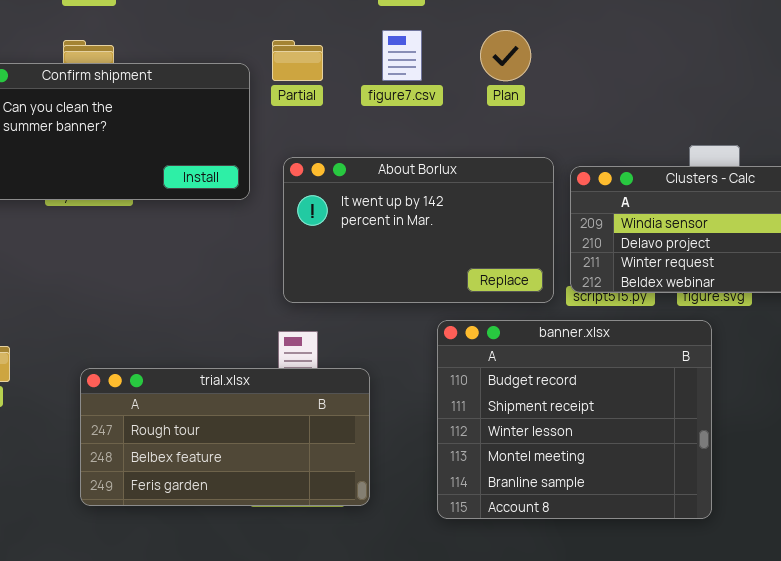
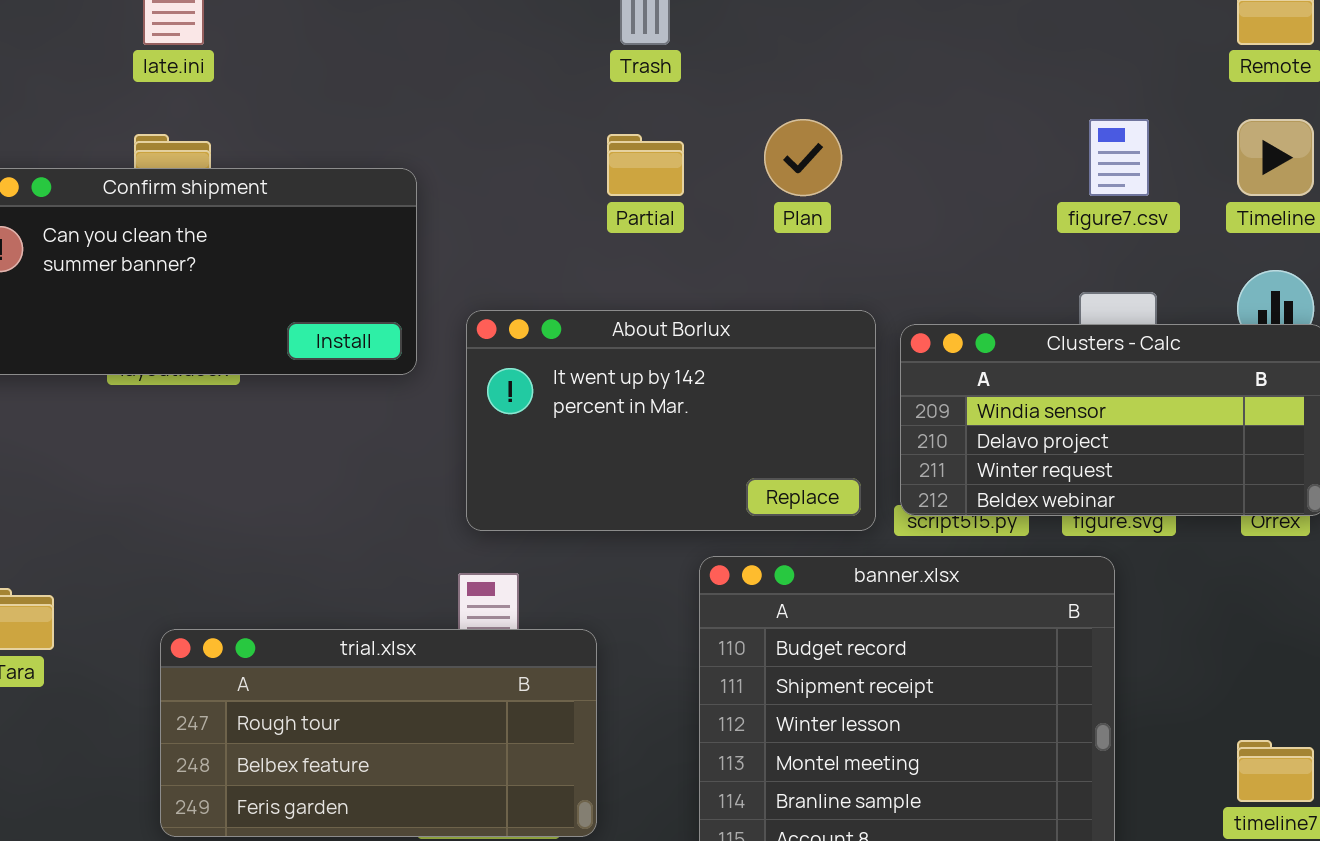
figure7.csv: [382,30,422,81] -> [1089,119,1149,196], moved
Partial: [272,40,323,81] -> [607,134,684,196], moved

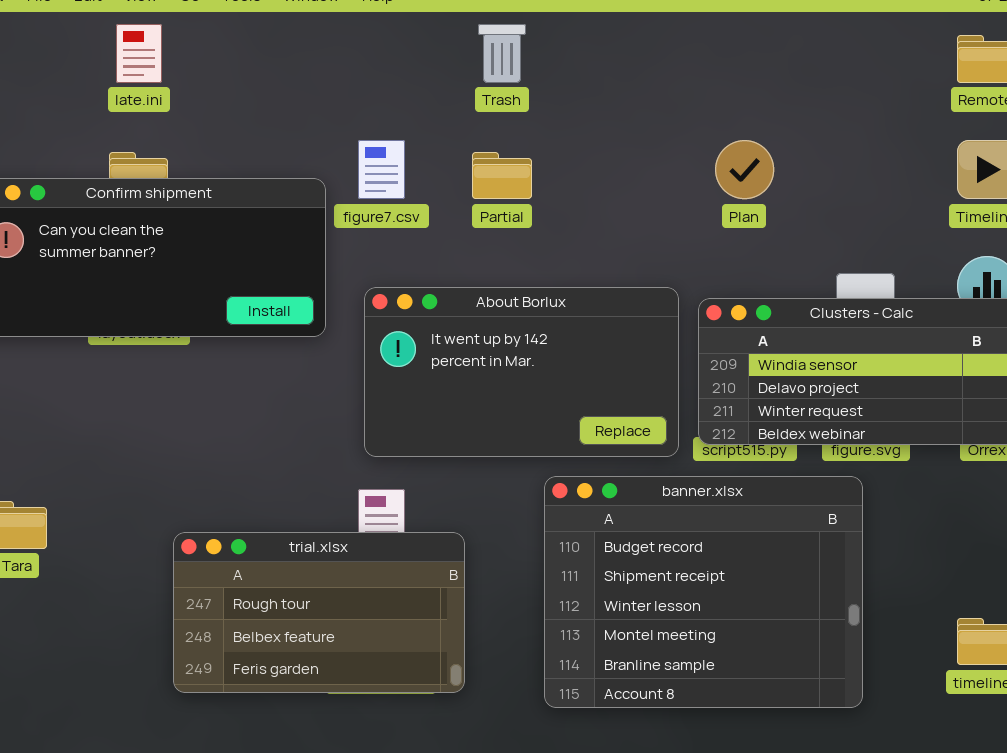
Plan: [764,119,842,196] -> [715,140,774,199], moved
figure7.csv: [1089,119,1149,196] -> [358,140,405,199], moved
trial.xlsx: [160,629,597,837] -> [173,532,465,693], resized

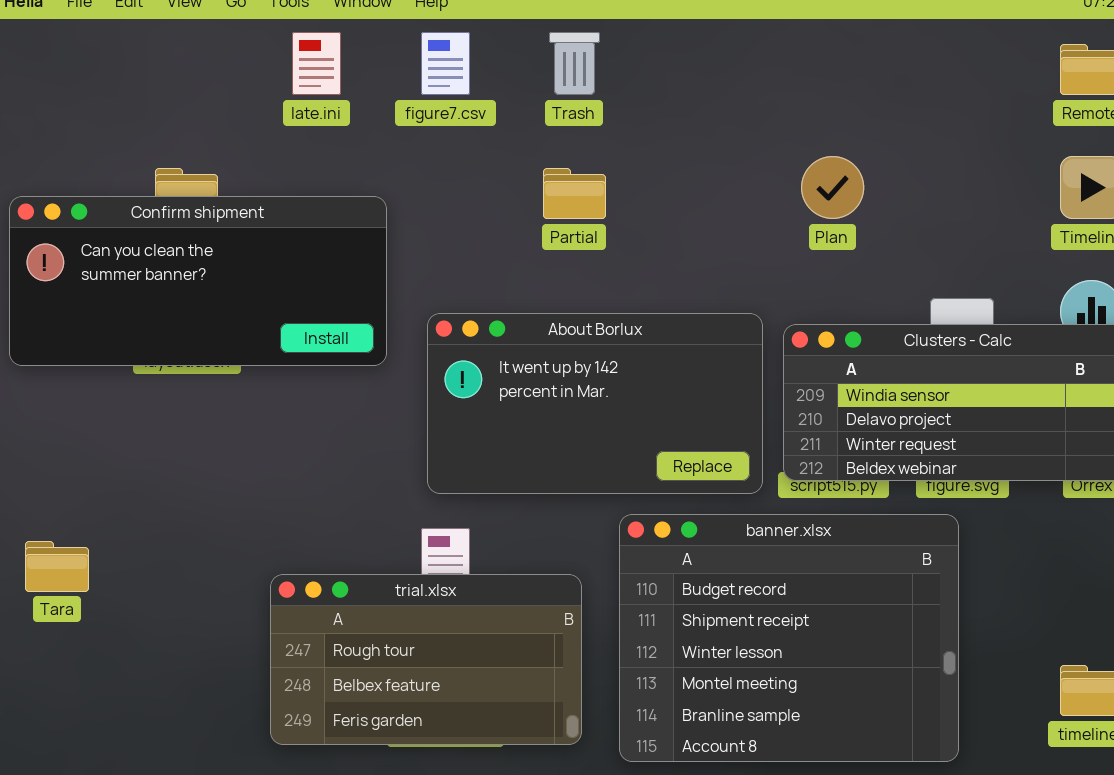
late.ini: [116,24,162,83] -> [292,32,341,95], moved
figure7.csv: [358,140,405,199] -> [421,32,470,95], moved
trial.xlsx: [173,532,465,693] -> [270,574,582,745], moved

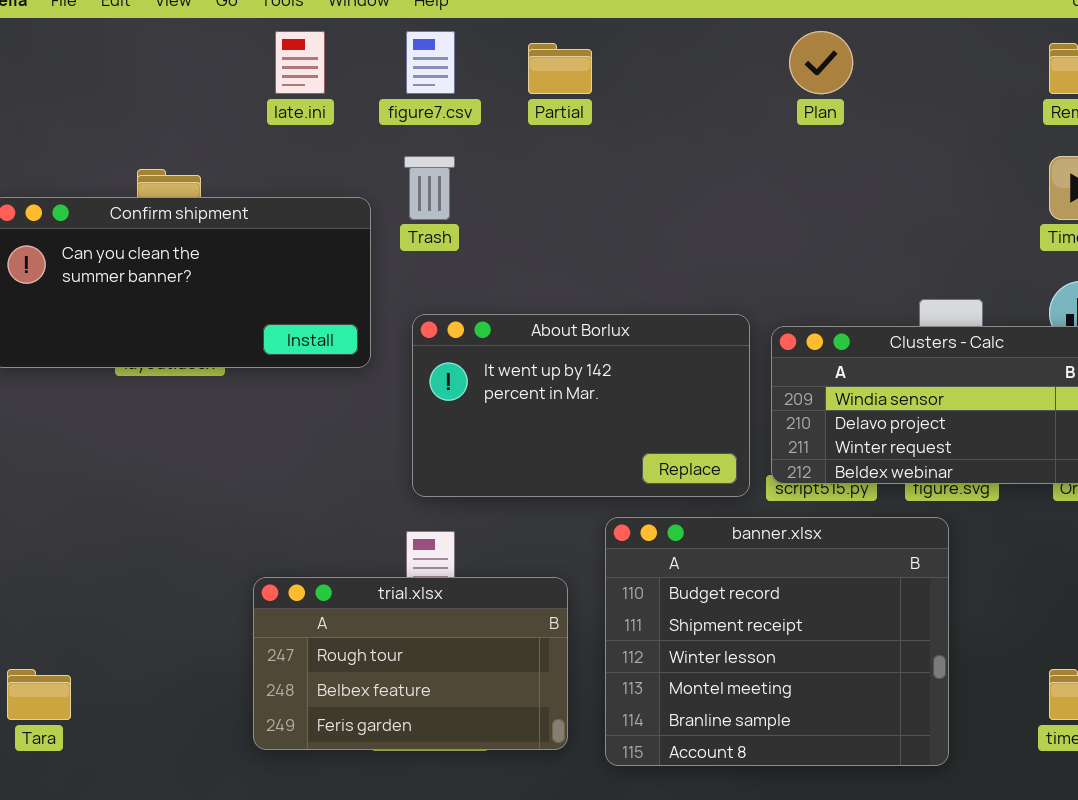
Trash: [549,32,600,95] -> [404,156,455,220], moved
Plan: [801,156,864,219] -> [789,31,853,94], moved
Partial: [543,168,606,219] -> [528,43,592,94], moved
Tara: [25,541,89,592] -> [7,669,71,720], moved

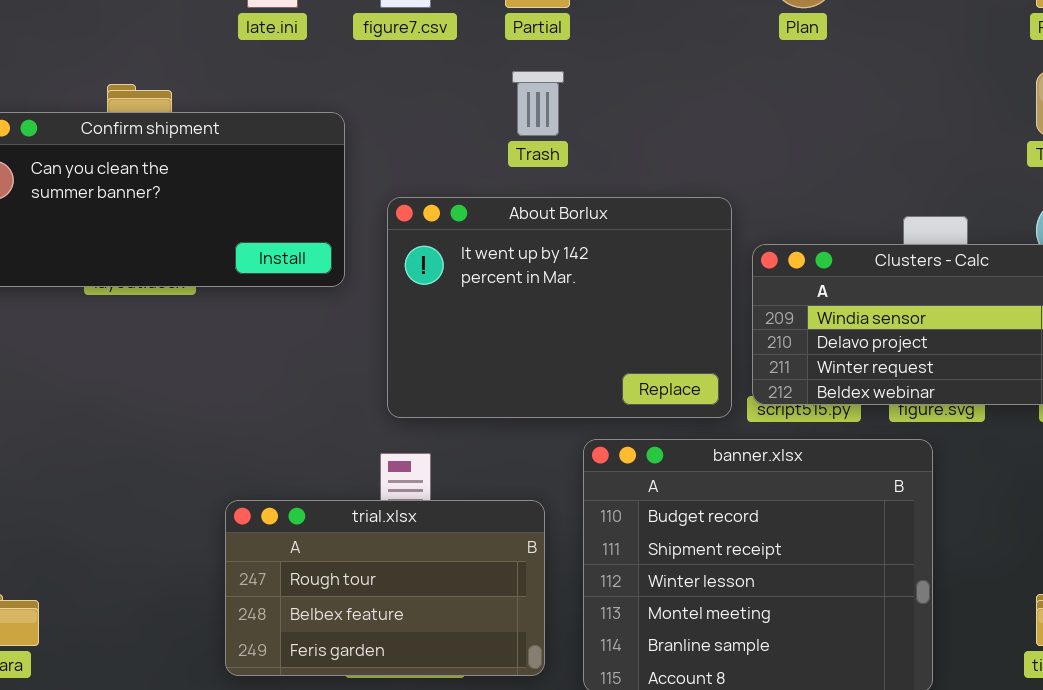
Trash: [404,156,455,220] -> [512,71,564,136], moved
About Borlux: [412,314,750,497] -> [387,197,732,418], resized

